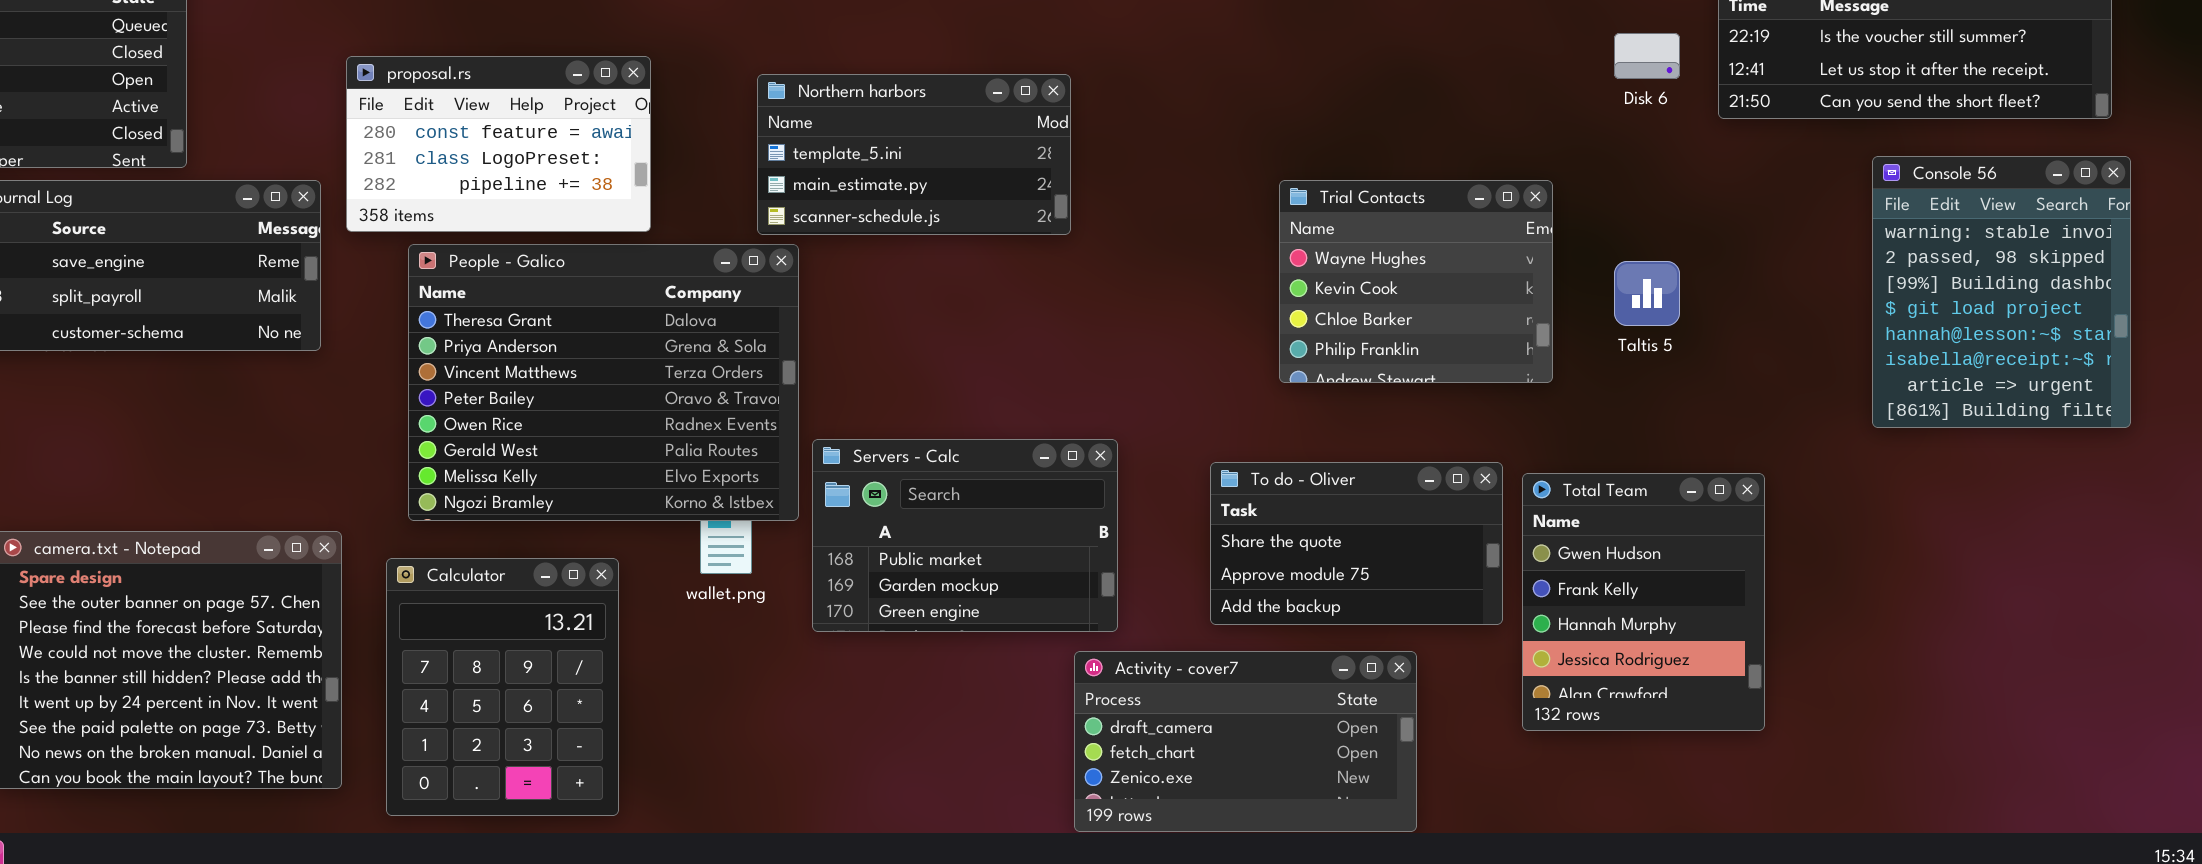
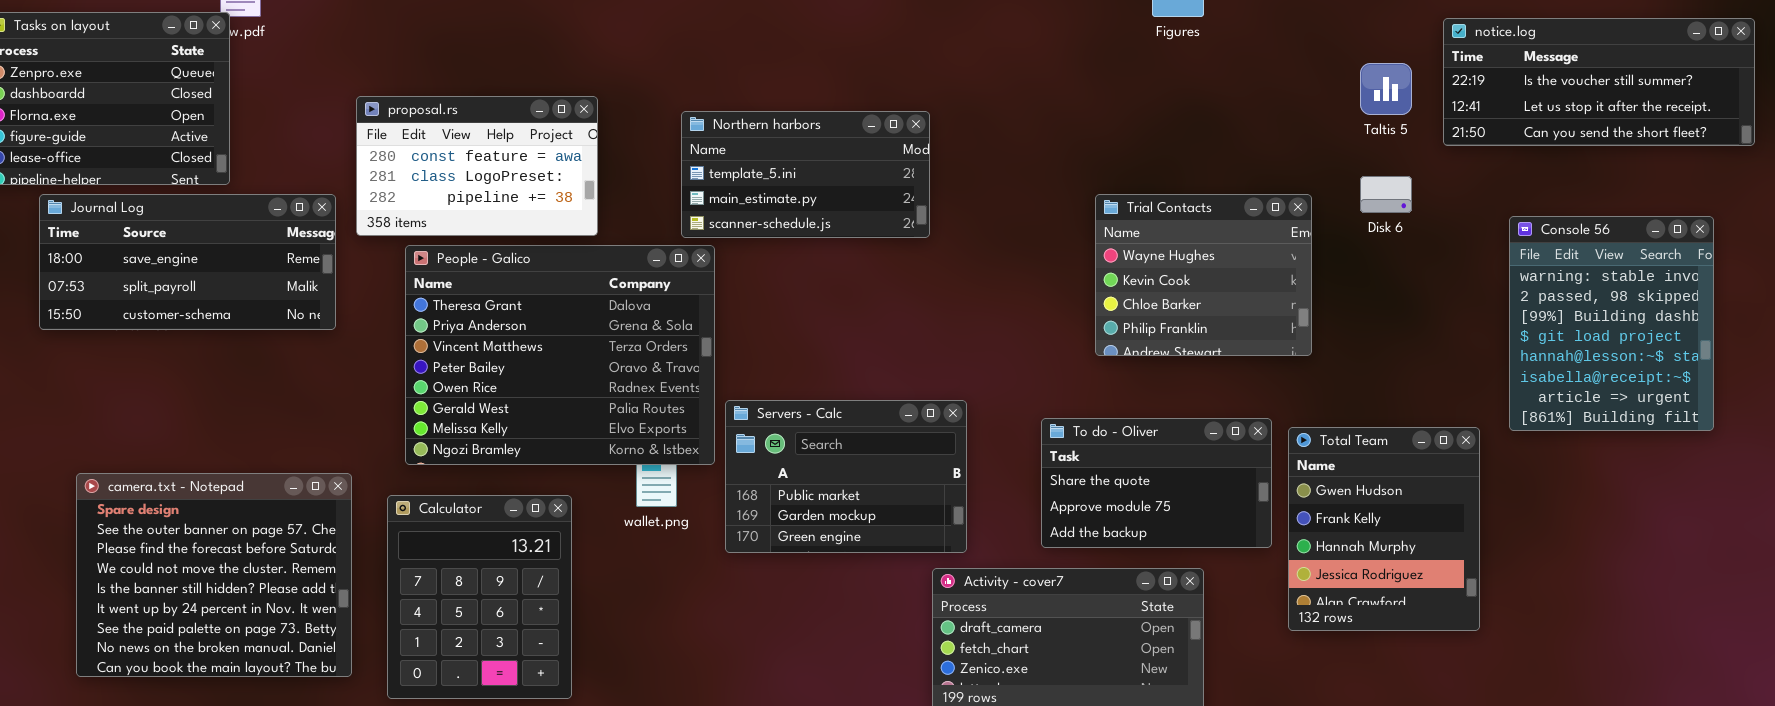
Disk 6: [1614,33,1680,79] -> [1360,176,1412,213], moved
Console 56: [1872,156,2131,428] -> [1509,216,1714,431], moved
Taltis 5: [1614,261,1680,326] -> [1360,63,1412,115], moved

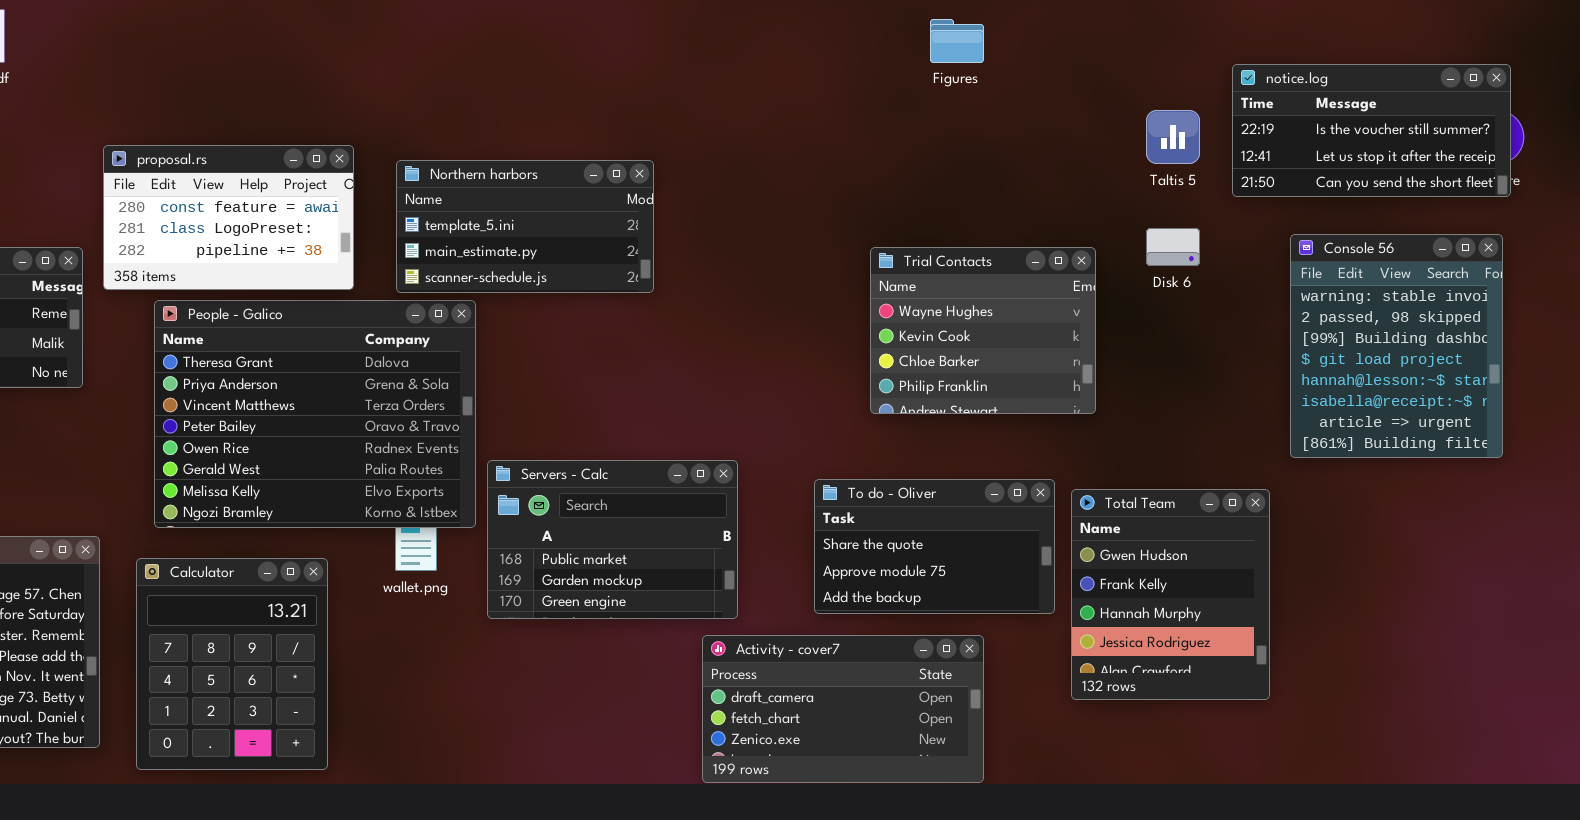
notice.log: [1443,18,1755,146] -> [1232,64,1511,197], resized
Northern harbors: [681,111,930,238] -> [396,160,654,293], moved
Console 56: [1509,216,1714,431] -> [1290,234,1503,458], moved

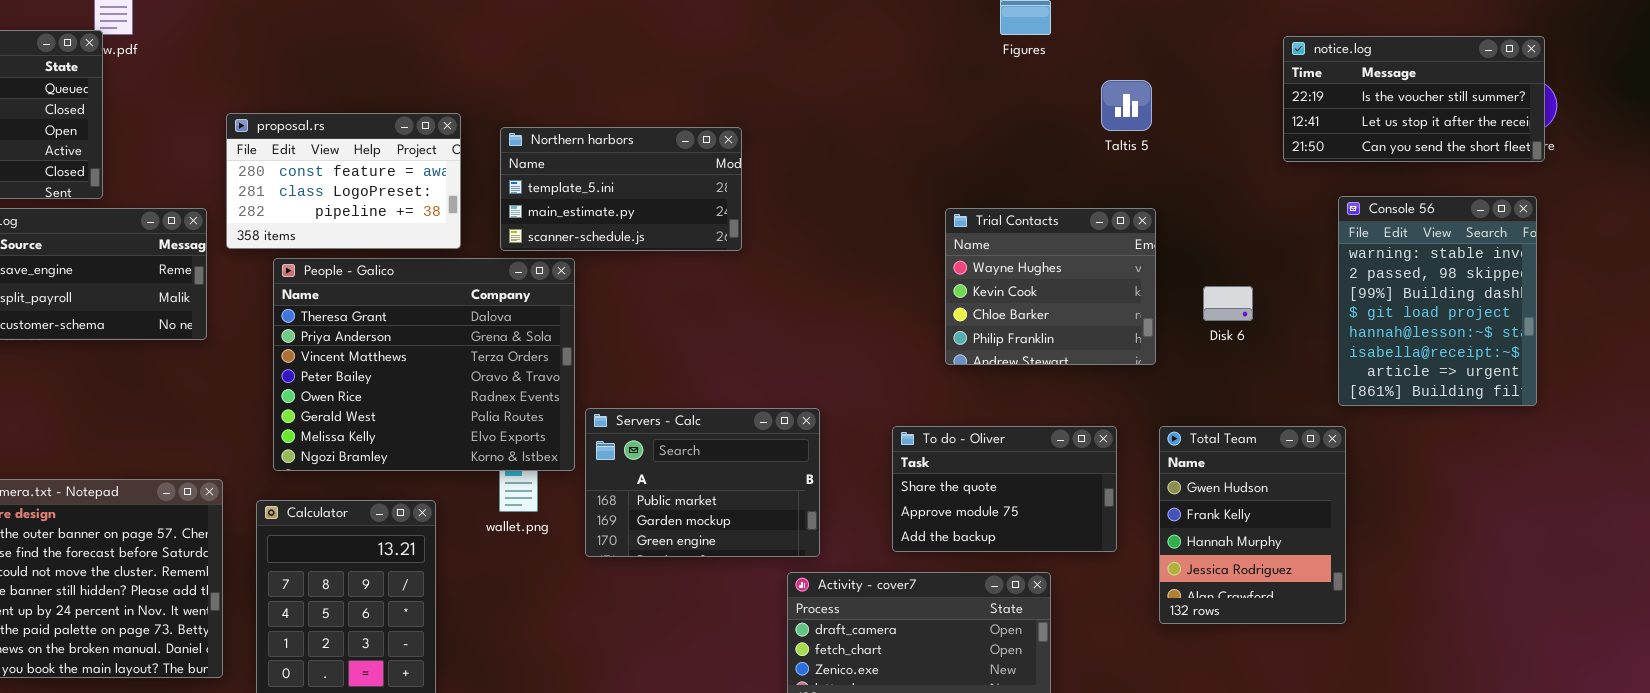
Taltis 5: [1146,110,1200,164] -> [1101,80,1152,131], moved
Disk 6: [1146,228,1200,266] -> [1203,286,1253,321], moved
Total Team: [1071,489,1270,700] -> [1159,426,1346,624], moved

